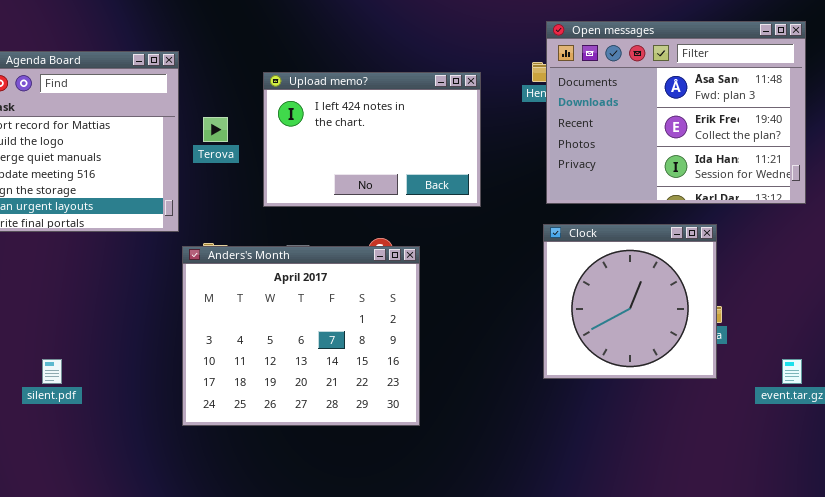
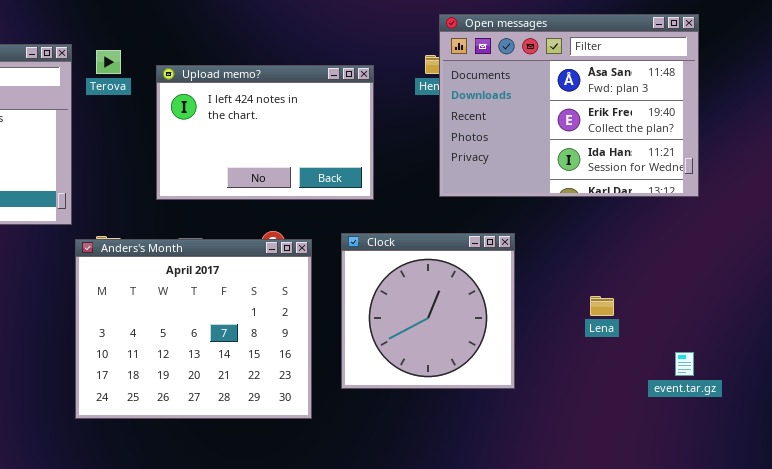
Terova: [203,117,228,142] -> [96,50,121,74], moved
Clock: [543,224,717,379] -> [341,233,515,389], moved

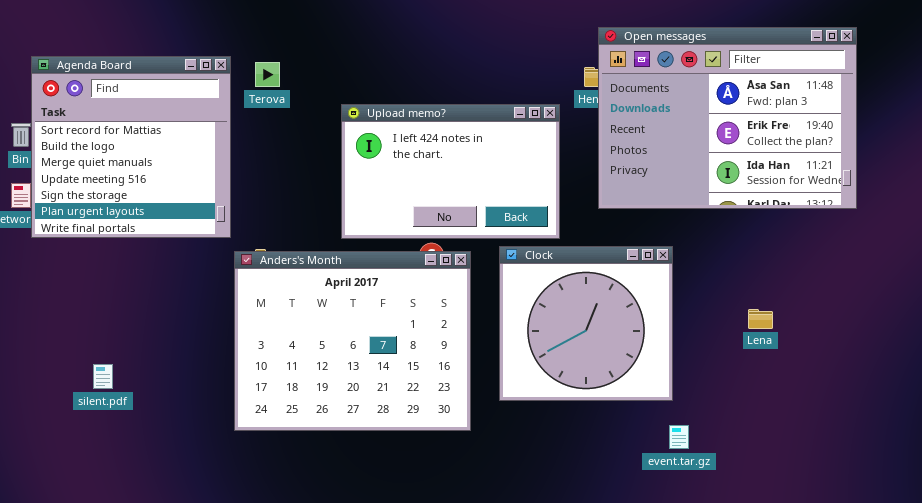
Upload memo?: [156,65,374,200] -> [341,104,560,239], moved
event.tar.gz: [675,352,694,376] -> [669,425,689,449], moved

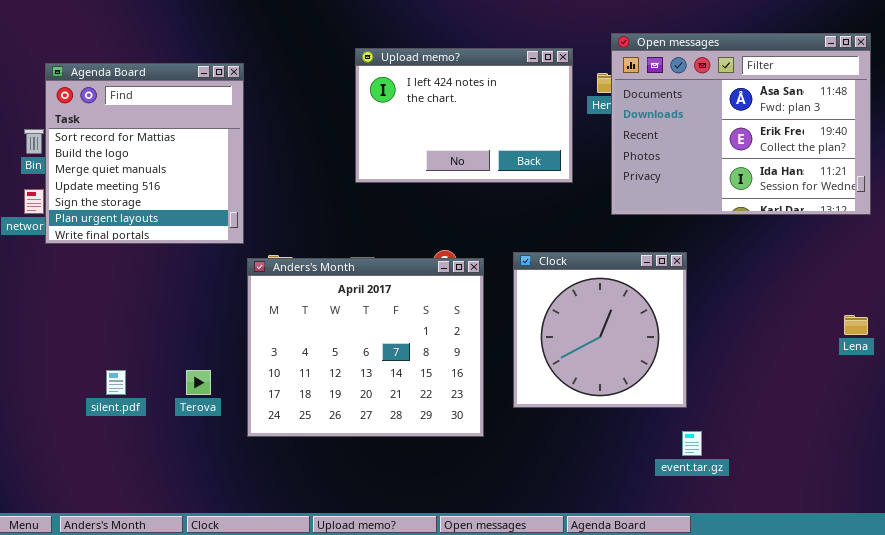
Terova: [255,62,280,87] -> [186,370,211,395], moved
Upload memo?: [341,104,560,239] -> [355,48,573,183], moved
Lena: [748,309,773,329] -> [844,315,868,335], moved

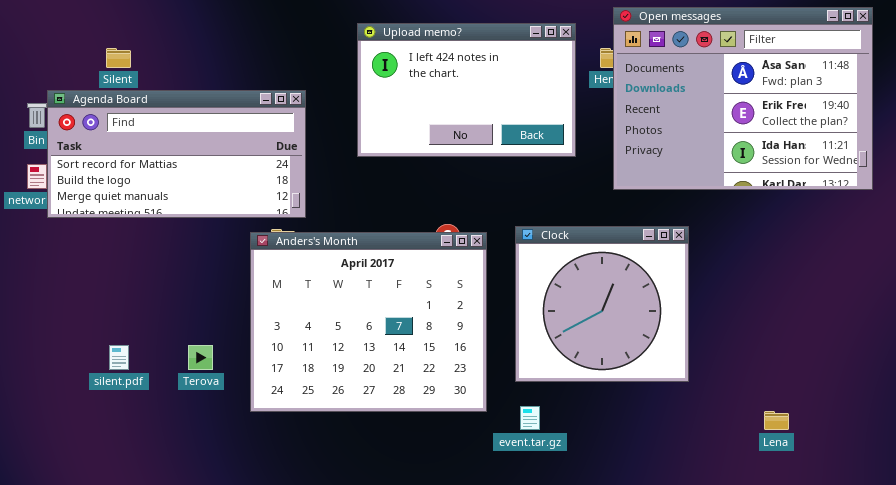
Agenda Board: [45,63,244,244] -> [47,90,306,218], resized
Lena: [844,315,868,335] -> [764,411,789,430], moved
event.tar.gz: [682,431,702,456] -> [520,406,540,430], moved

